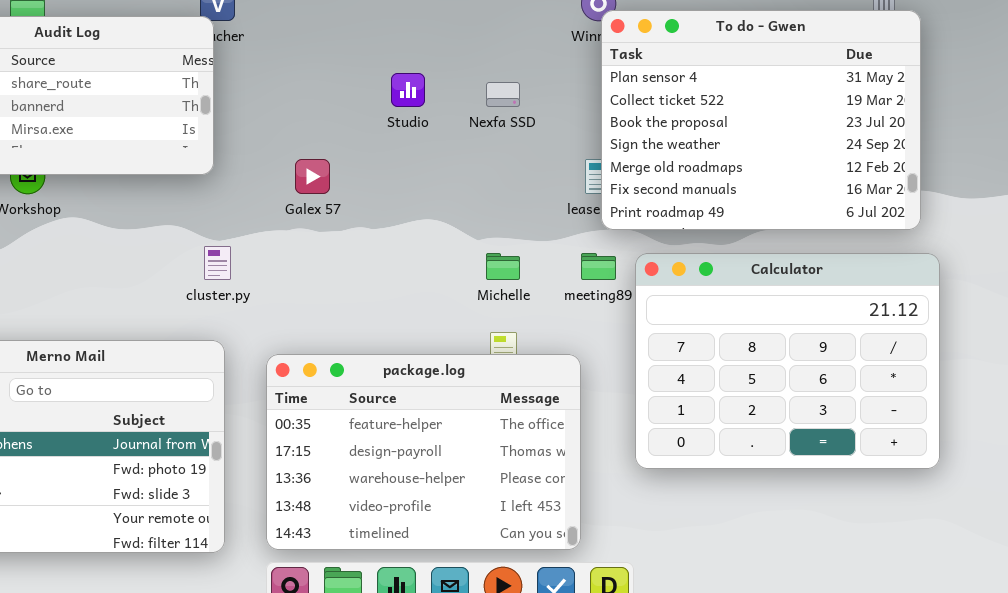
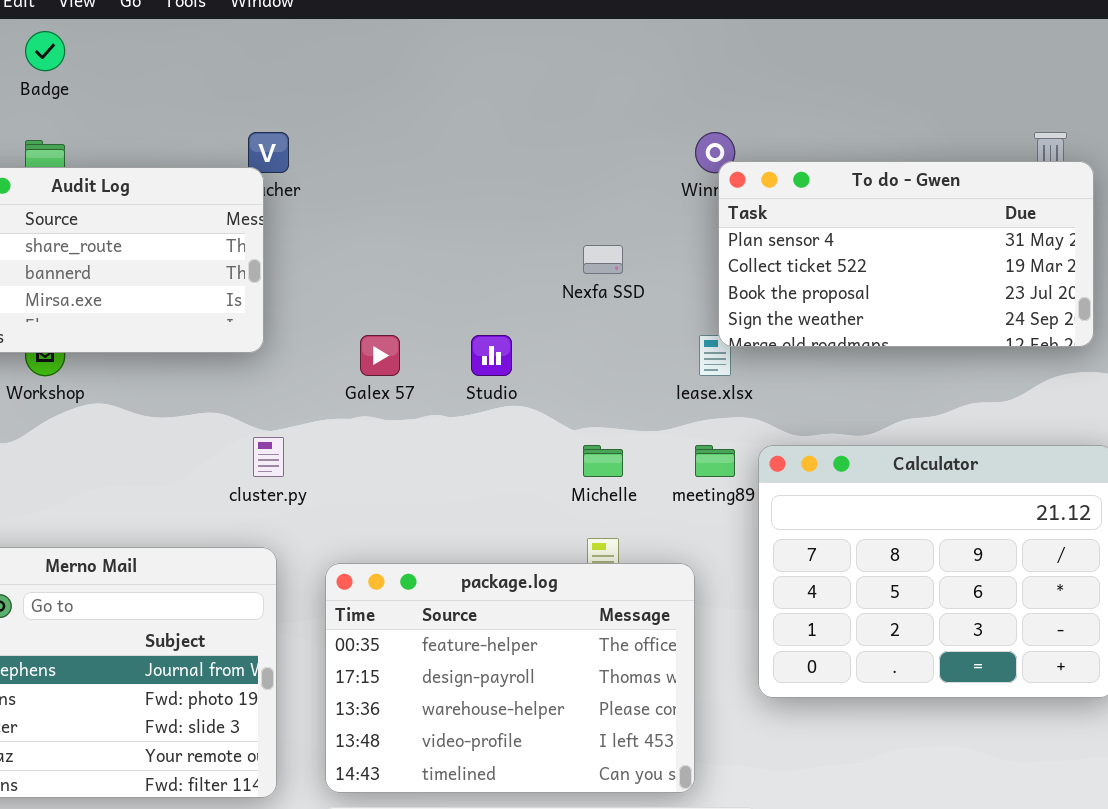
To do - Gwen: [601,10,921,230] -> [718,161,1094,347], resized
Studio: [391,73,425,107] -> [471,335,512,376], moved

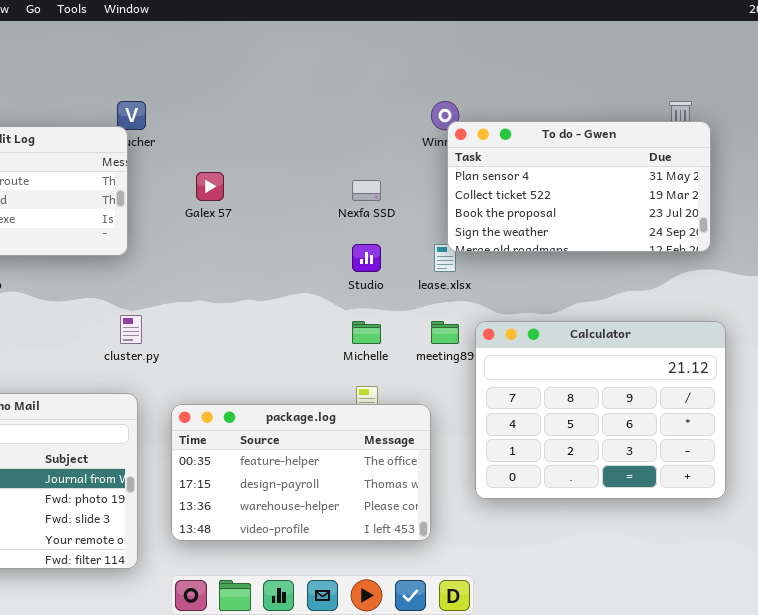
Galex 57: [360,335,400,376] -> [196,172,224,201], moved
Studio: [471,335,512,376] -> [352,244,381,272], moved
package.log: [325,563,695,793] -> [171,404,431,541], resized

